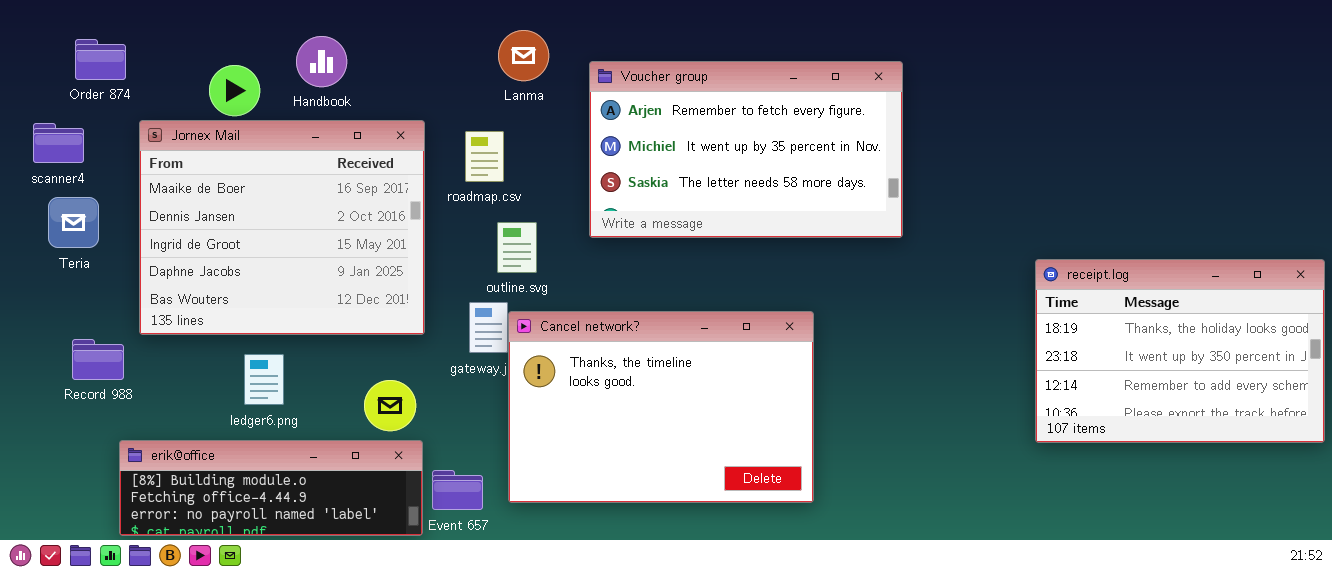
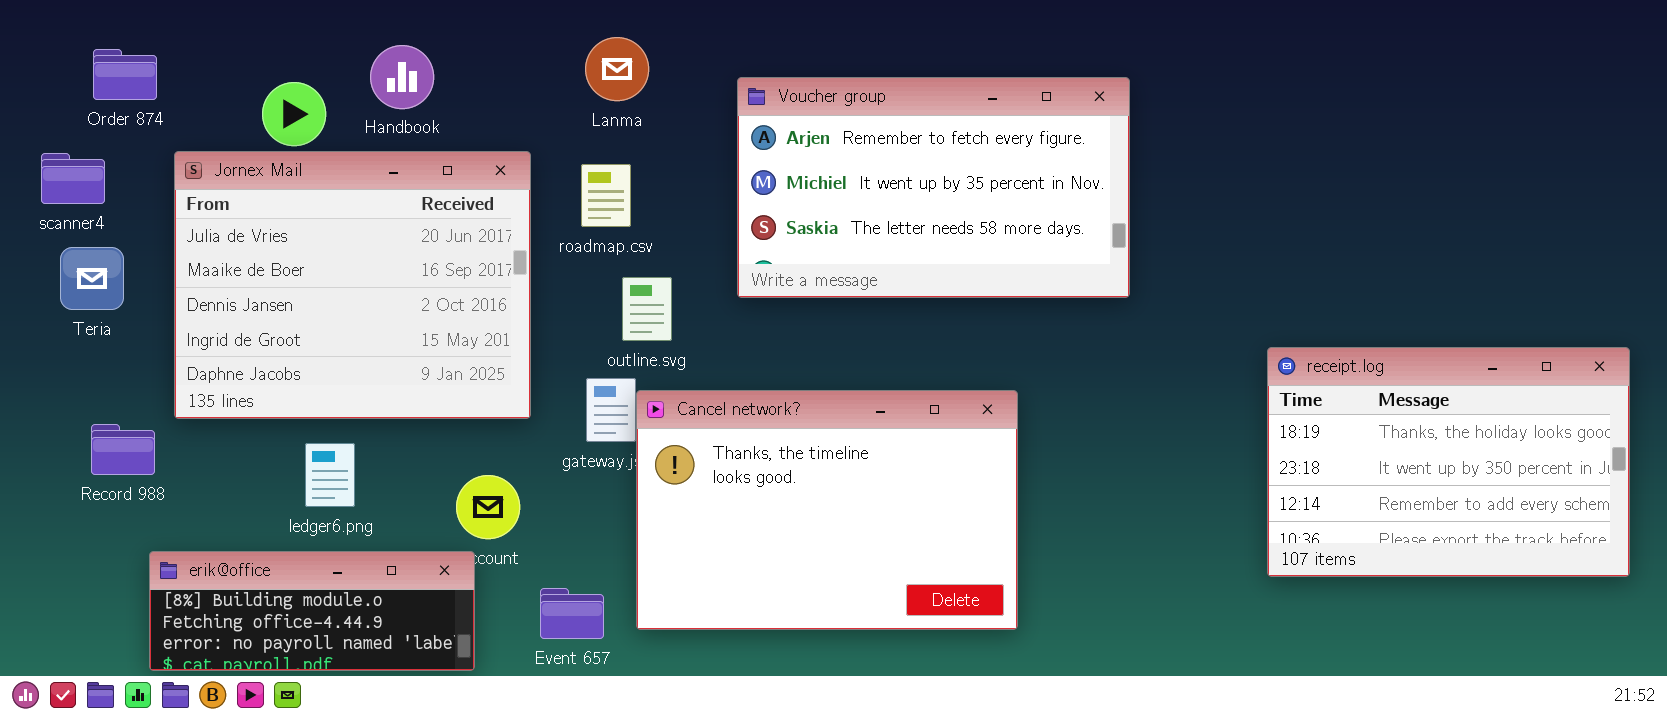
Lanma: [498,30,549,81] -> [585,37,649,101], moved
Jornex Mail: [139,120,425,335] -> [174,151,531,419], scrolled up 1 row
receipt.log: [1035,259,1325,443] -> [1267,347,1630,577], moved
erik@office: [119,440,423,536] -> [149,551,475,671], resized

